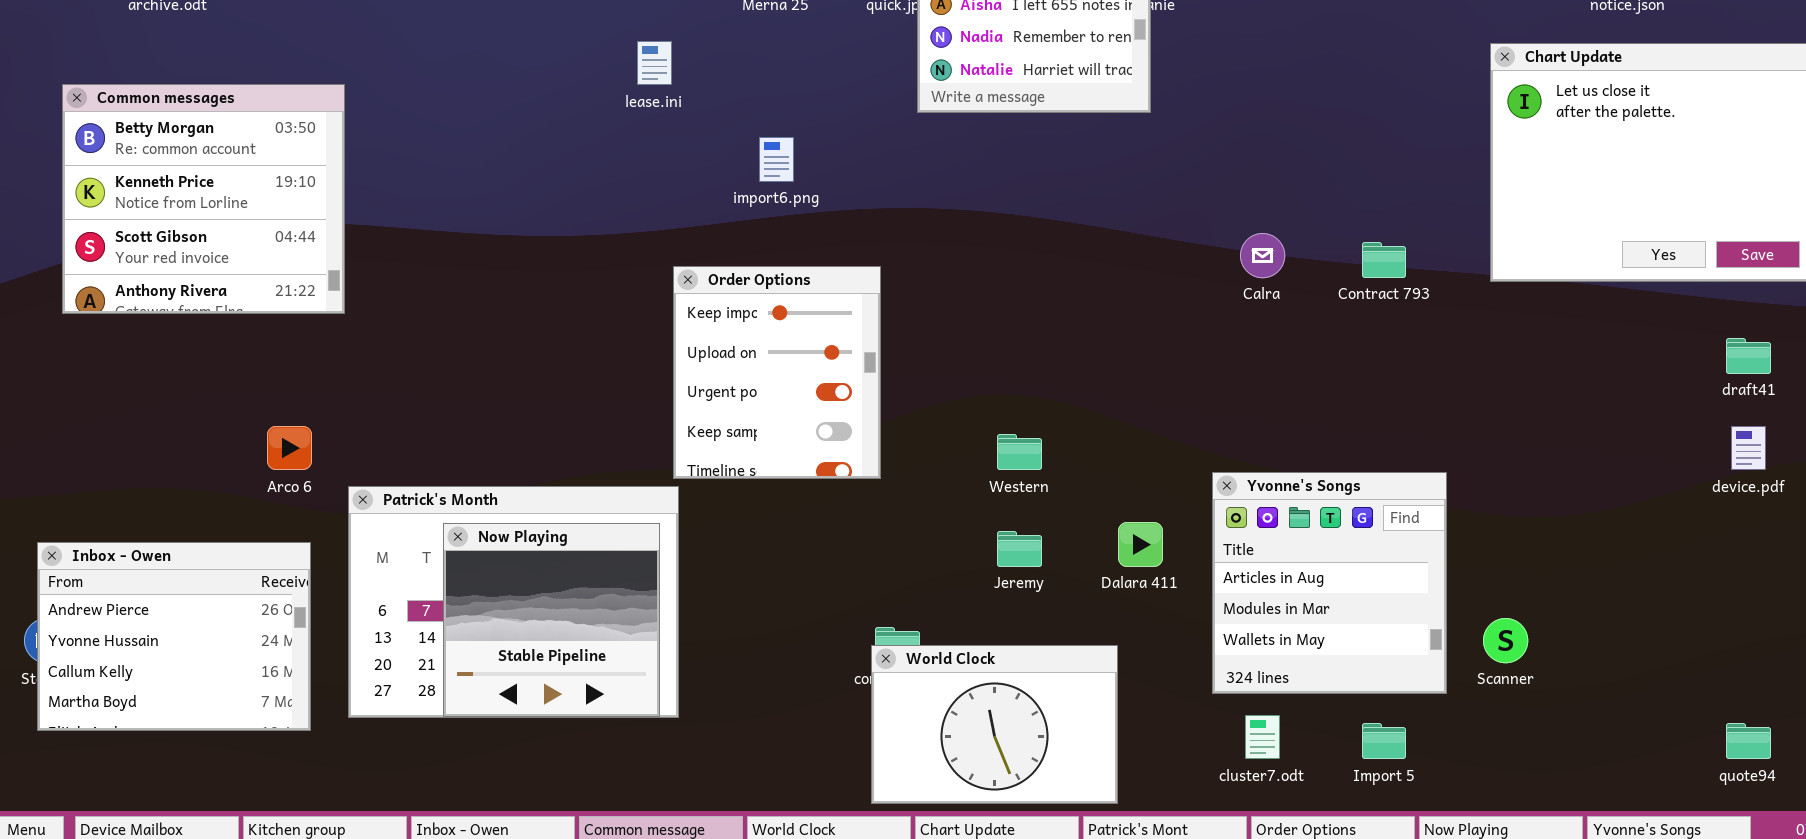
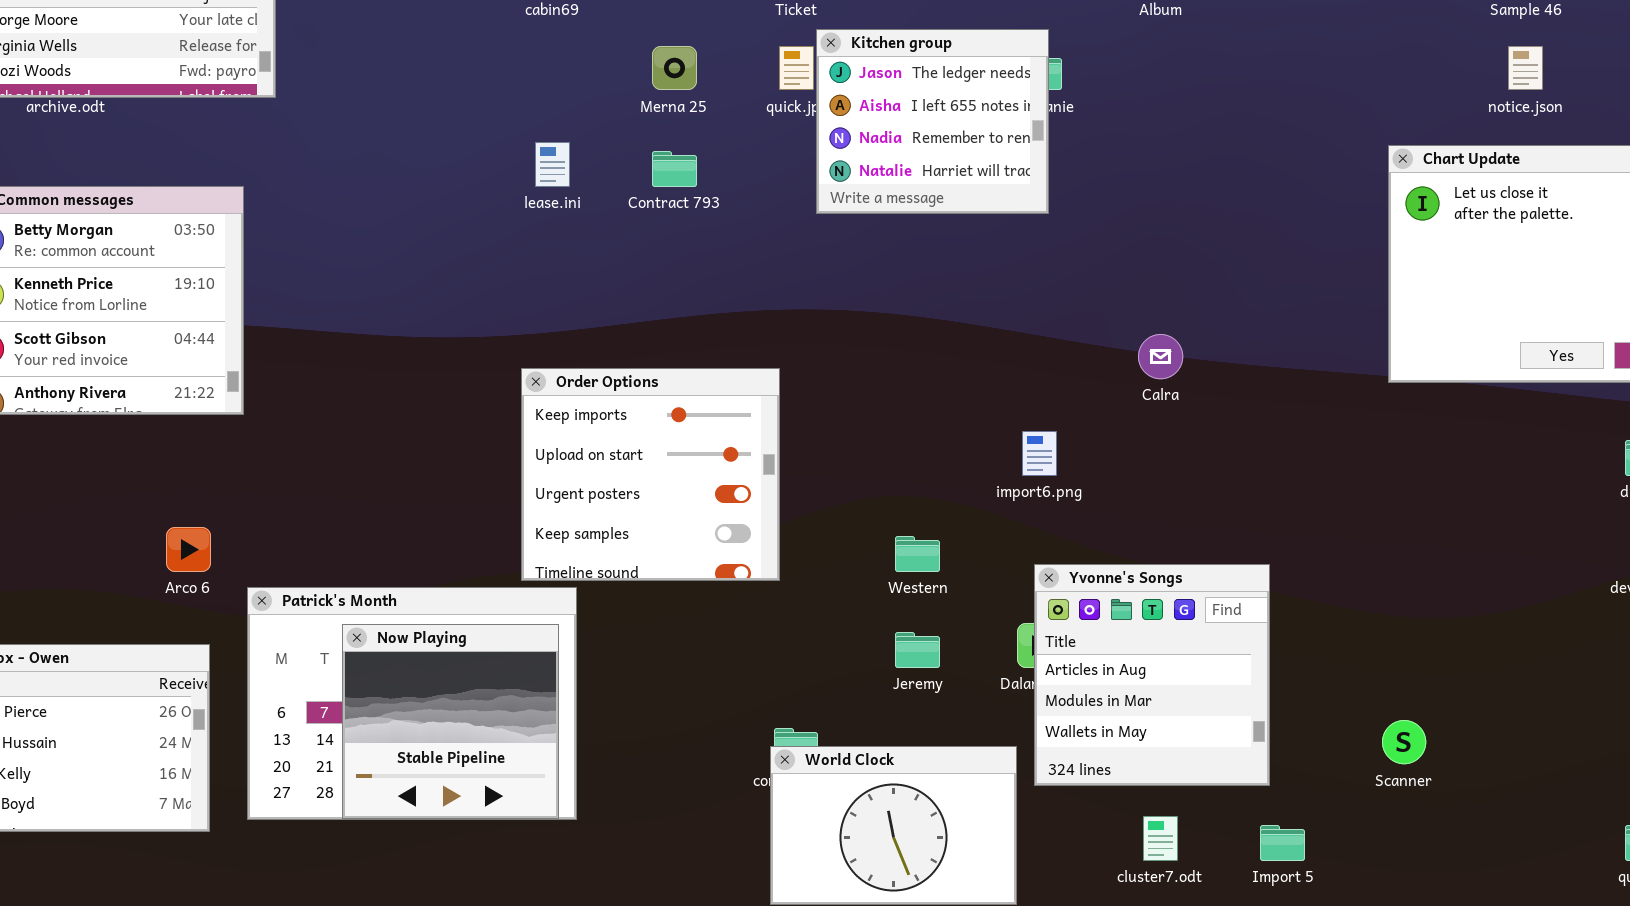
import6.png: [759,137,794,182] -> [1022,431,1057,476], moved
Contract 793: [1362,242,1406,278] -> [652,151,697,187], moved
Order Options: [673,266,881,479] -> [521,368,780,581], resized
Yvonne's Songs: [1212,472,1447,694] -> [1034,564,1270,786], moved

